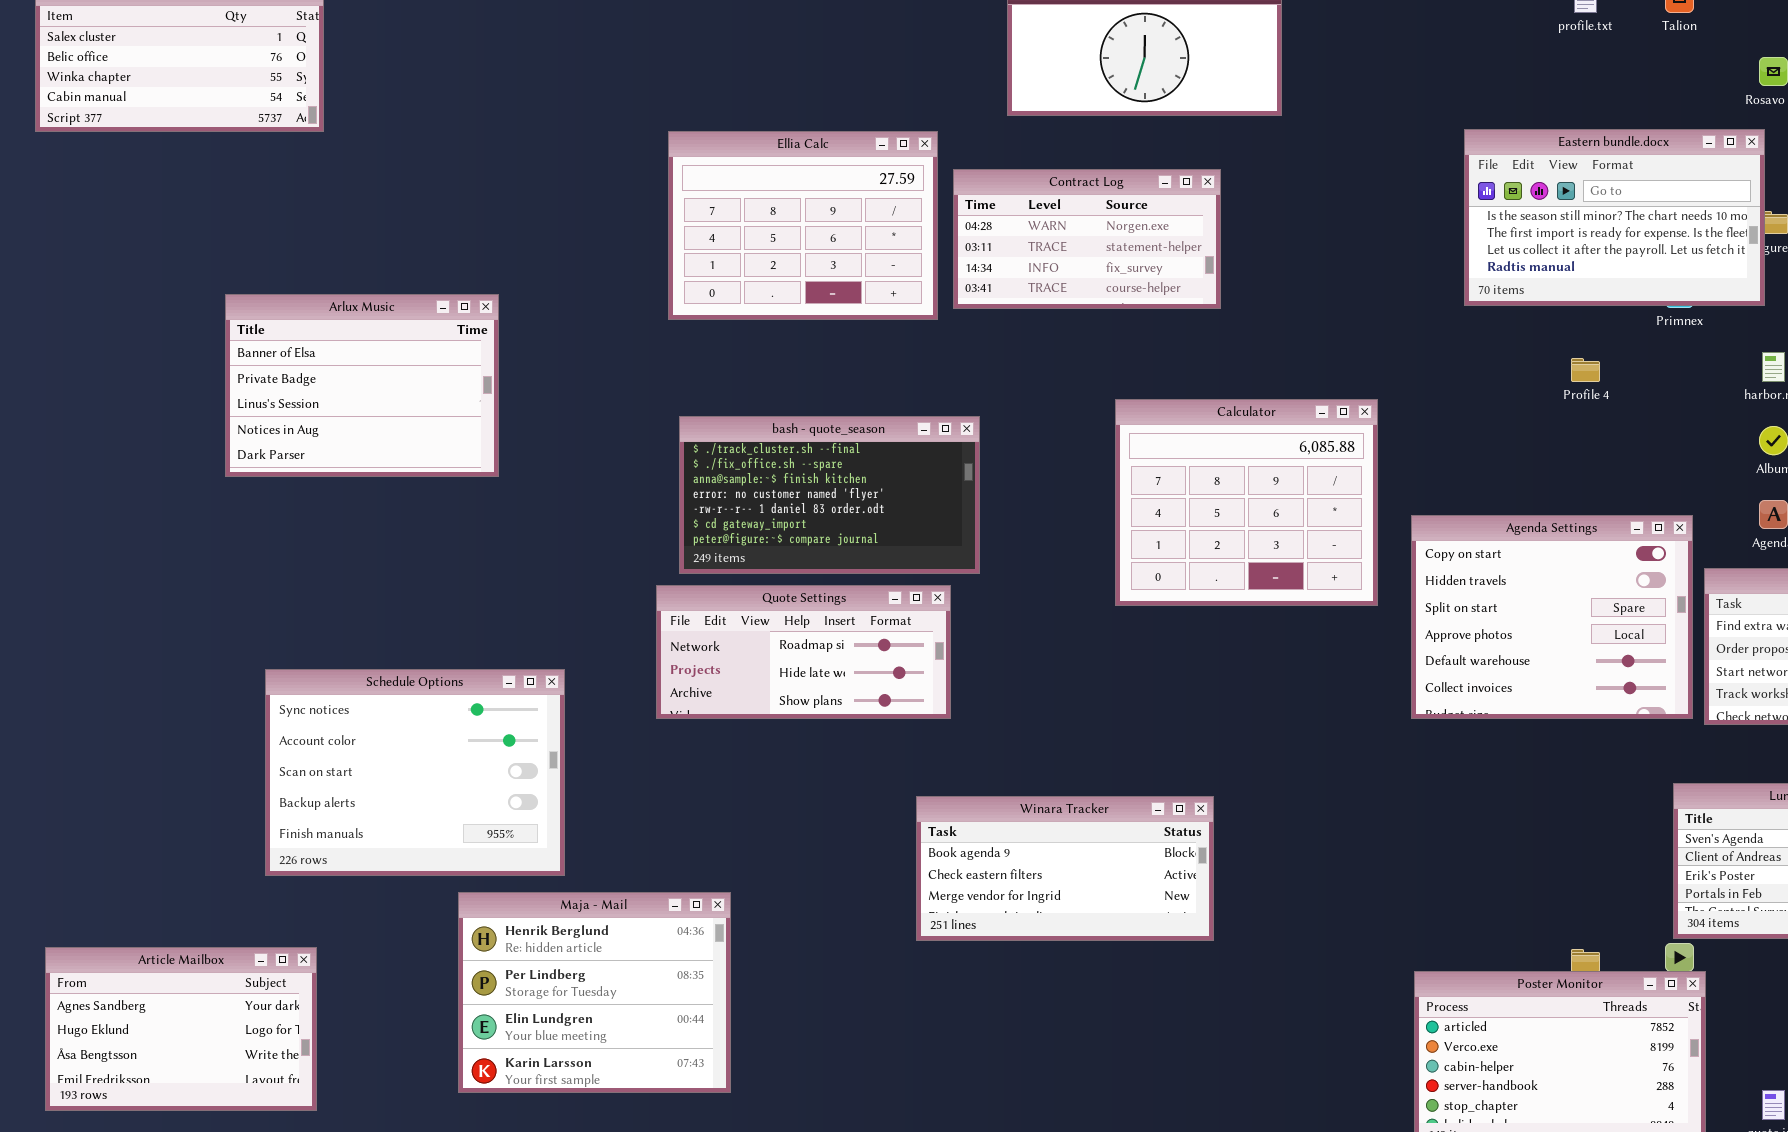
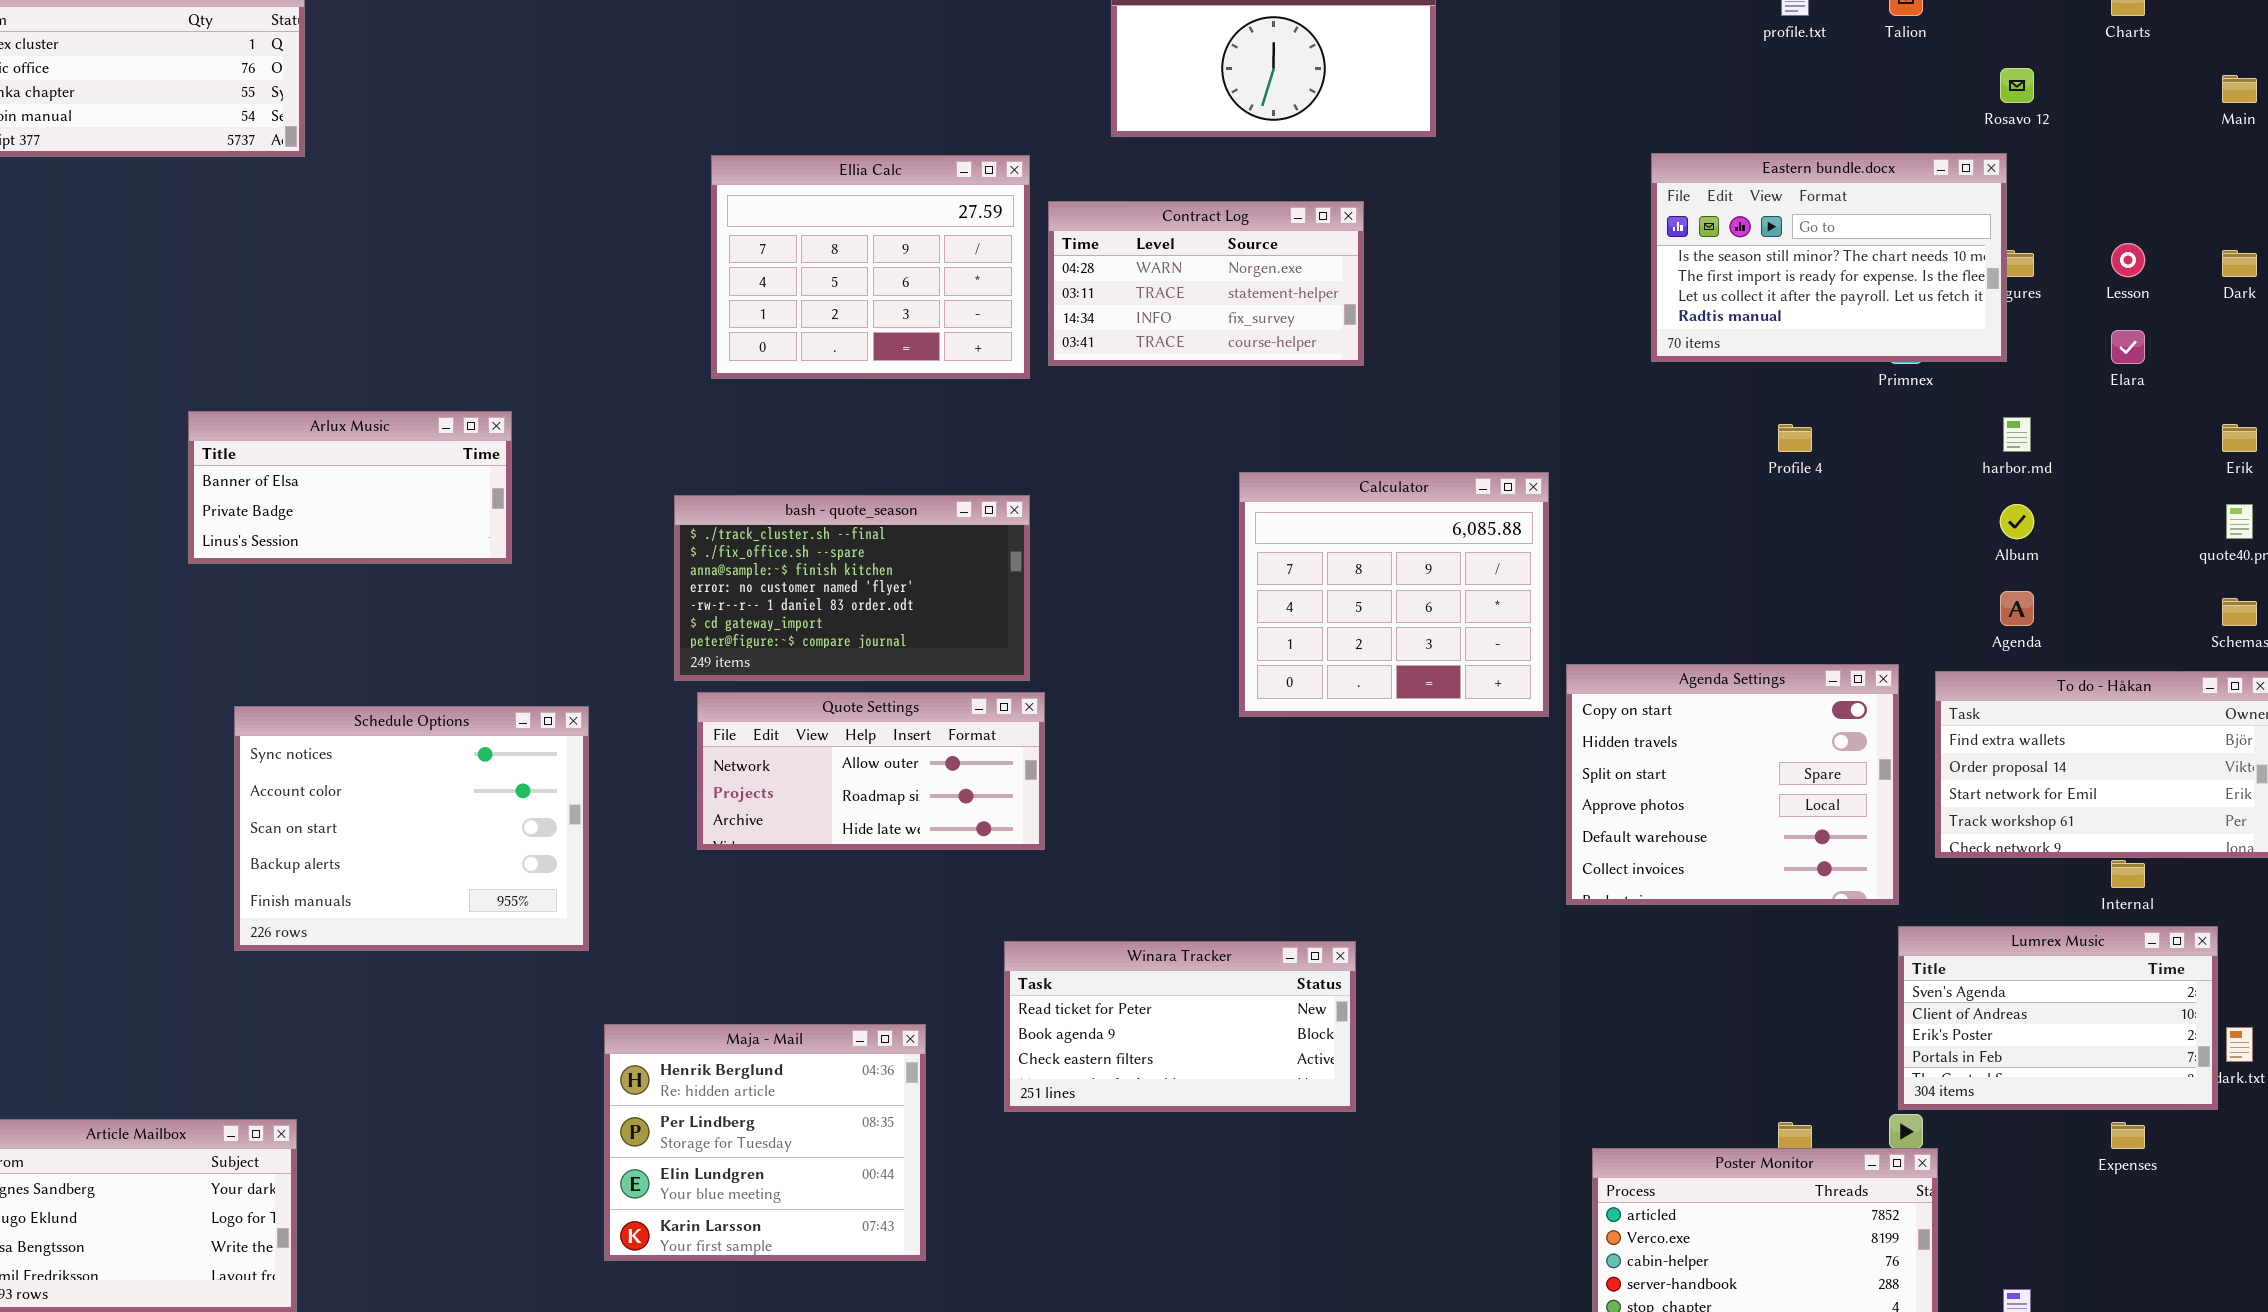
Arlux Music: [225,294,499,477] -> [188,411,512,564], resized
bash - quote_season: [679,416,980,574] -> [674,495,1030,681], moved
Agenda Settings: [1411,515,1693,719] -> [1566,664,1899,905], moved
Quote Settings: [656,585,951,719] -> [697,692,1045,850], scrolled up 1 row
Schedule Options: [265,669,565,876] -> [234,706,589,951], moved
Winara Tracker: [916,796,1214,941] -> [1004,941,1356,1112], scrolled up 1 row
Maja - Mail: [458,892,731,1093] -> [604,1024,926,1261], moved

